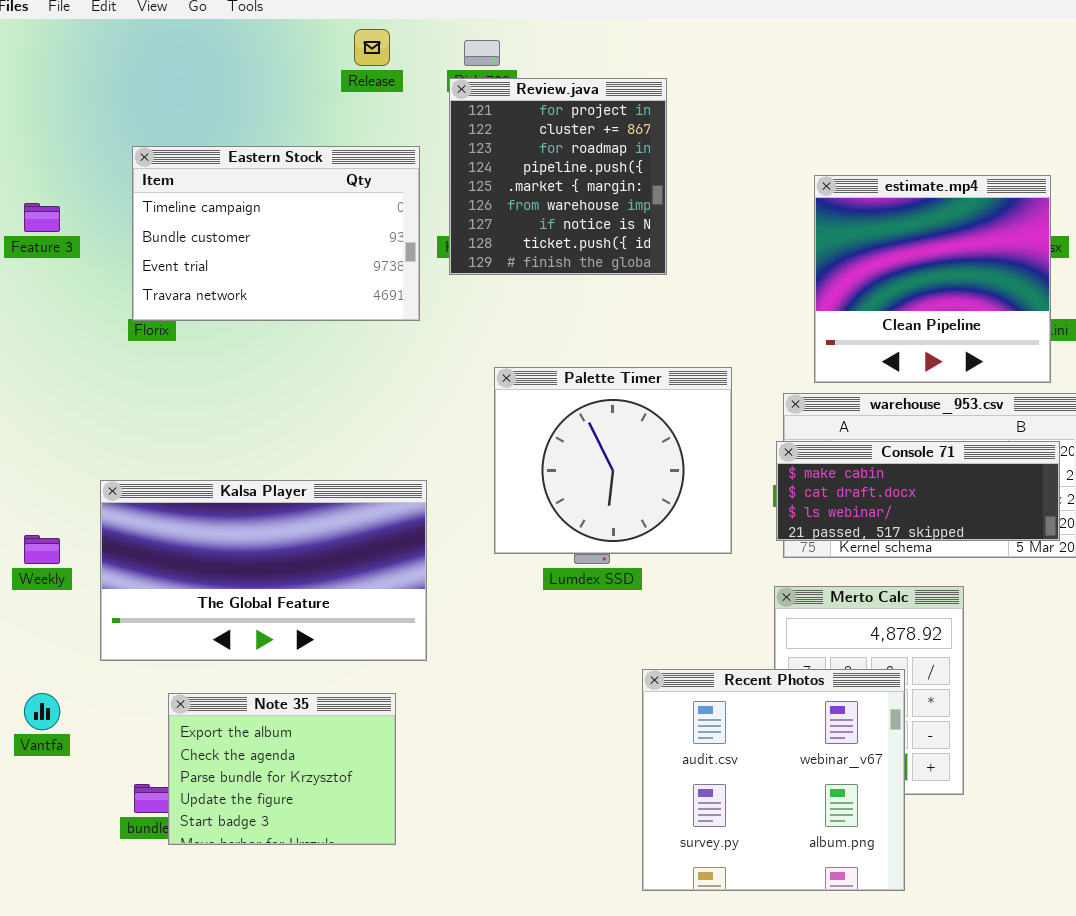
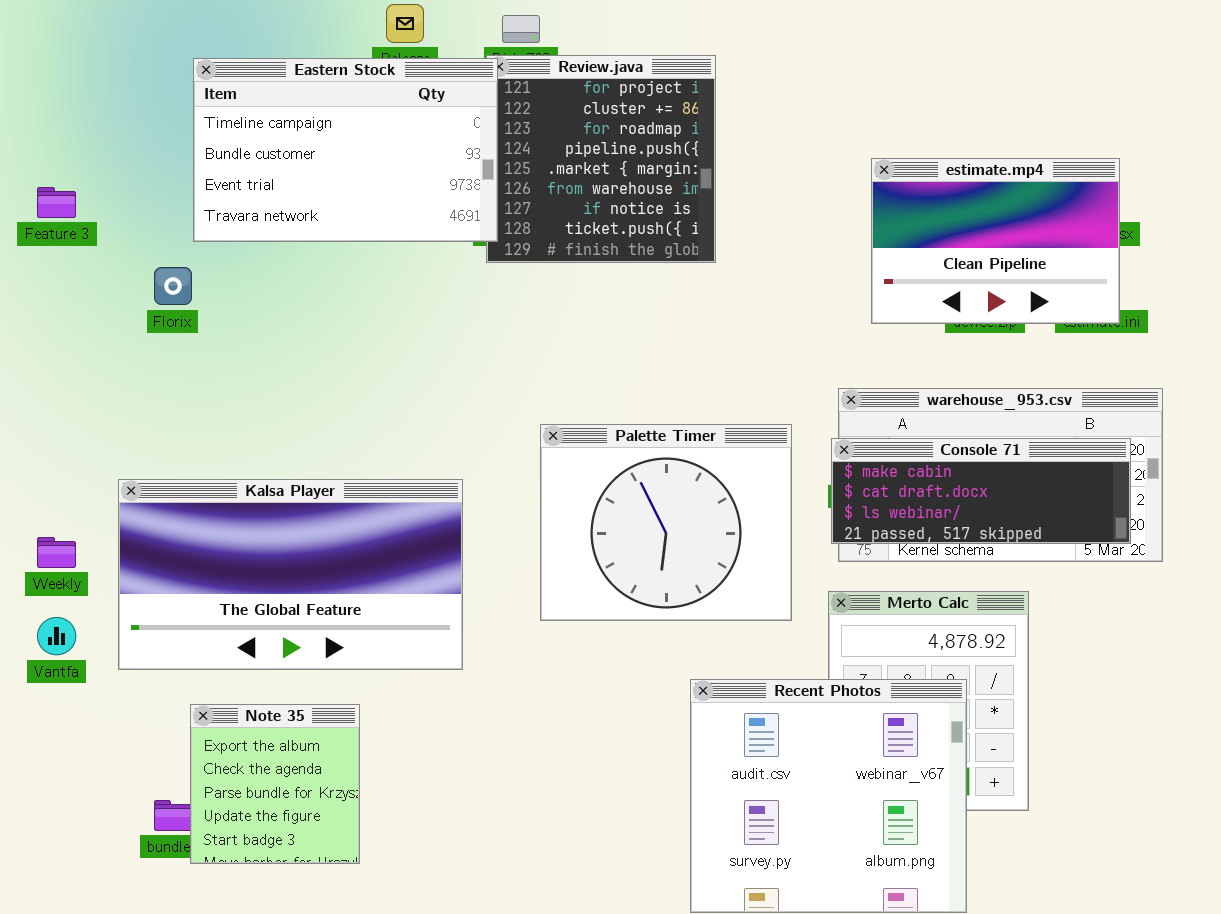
Eastern Stock: [132,146,420,321] -> [193,58,498,242], moved
estimate.mp4: [814,175,1051,383] -> [871,158,1120,324], resized
Palette Timer: [494,367,732,554] -> [540,424,792,621], moved
Vantfa: [24,693,60,730] -> [37,617,76,655], moved
Note 35: [168,693,396,845] -> [190,704,360,864], resized

